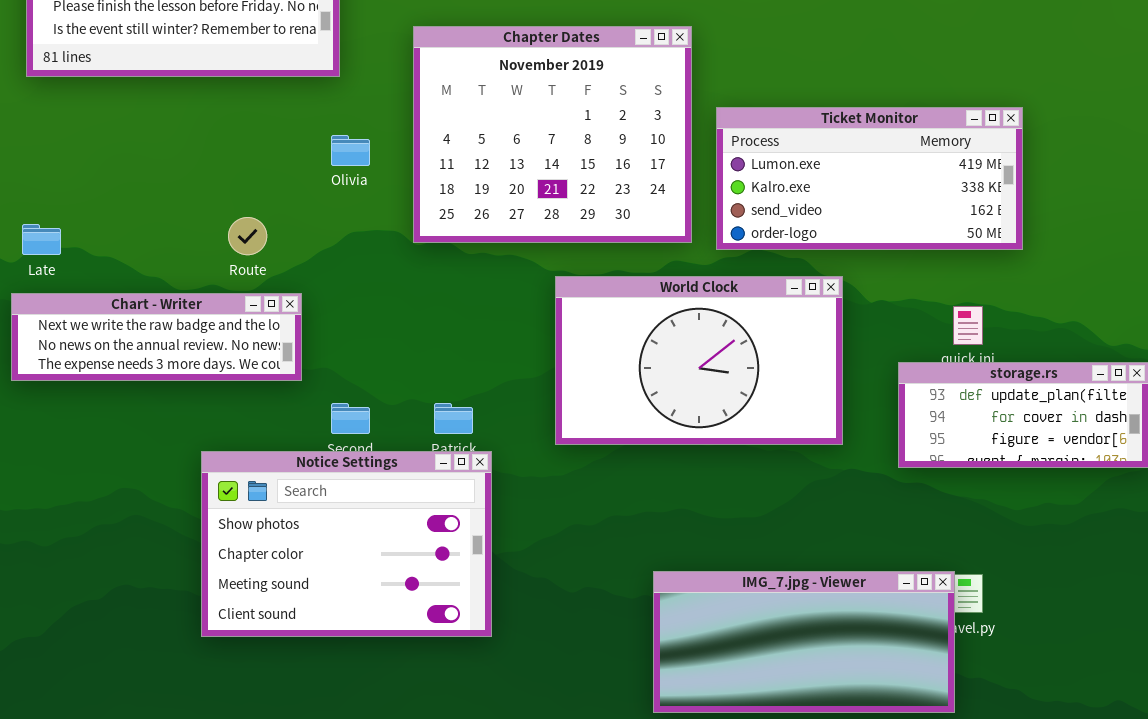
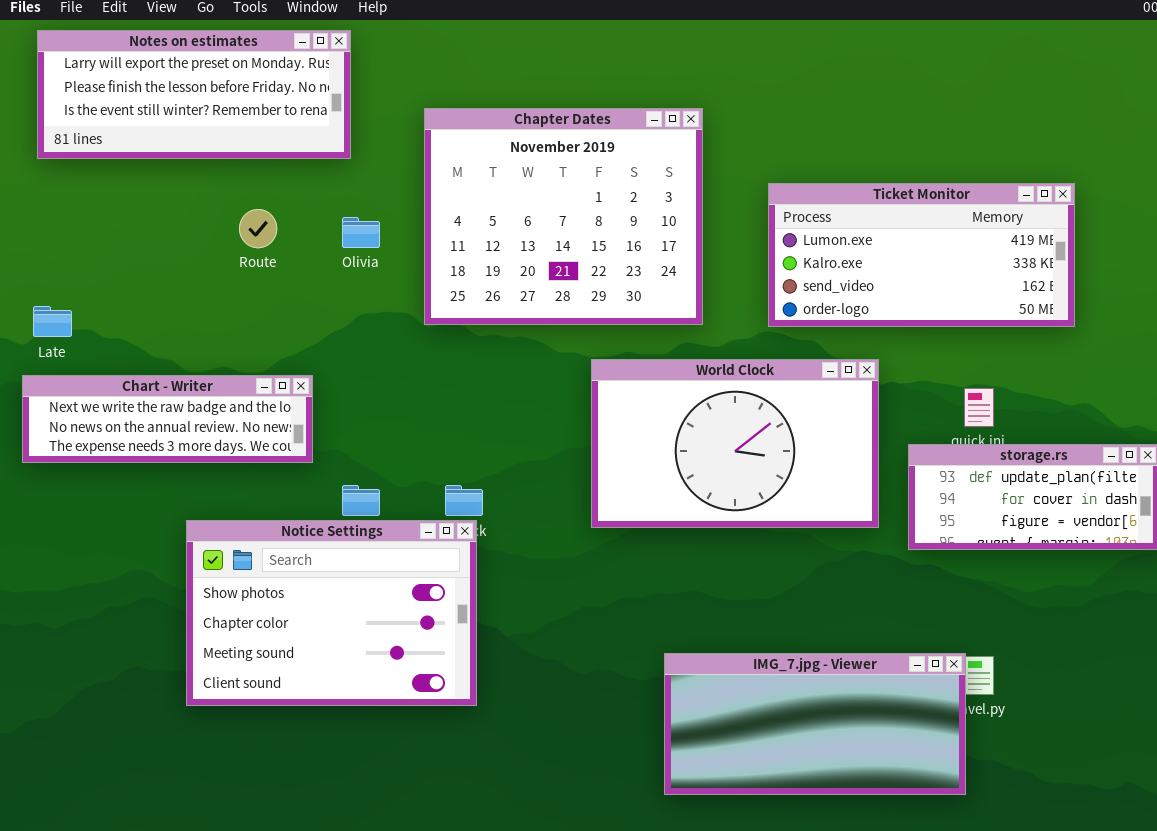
Ticket Monitor: [716,107,1023,250] -> [768,183,1075,327], moved
Route: [228,217,267,255] -> [239,209,277,248], moved
World Clock: [555,276,843,445] -> [591,359,879,528], moved
Notice Settings: [201,451,492,637] -> [186,520,477,706], moved

